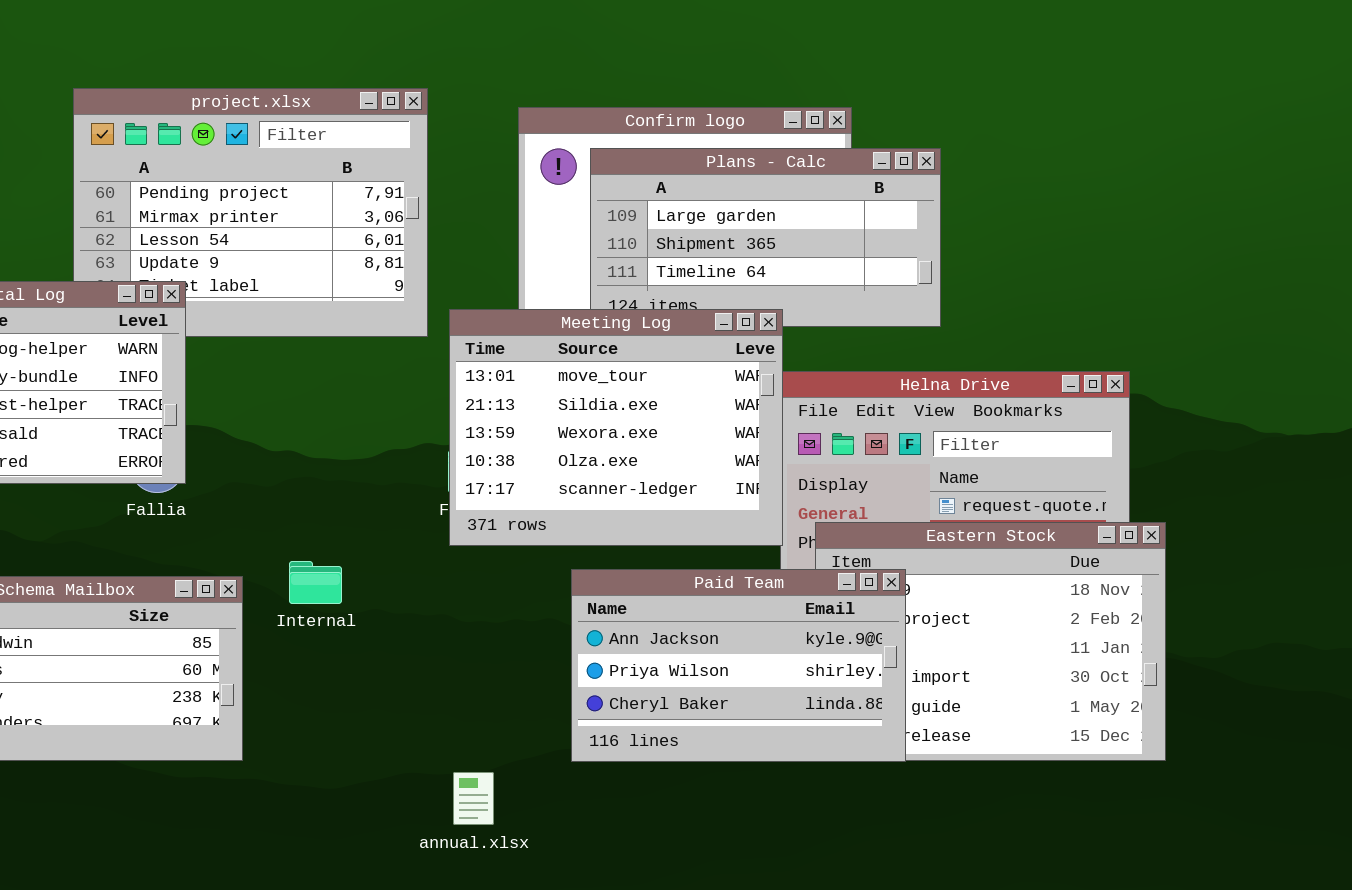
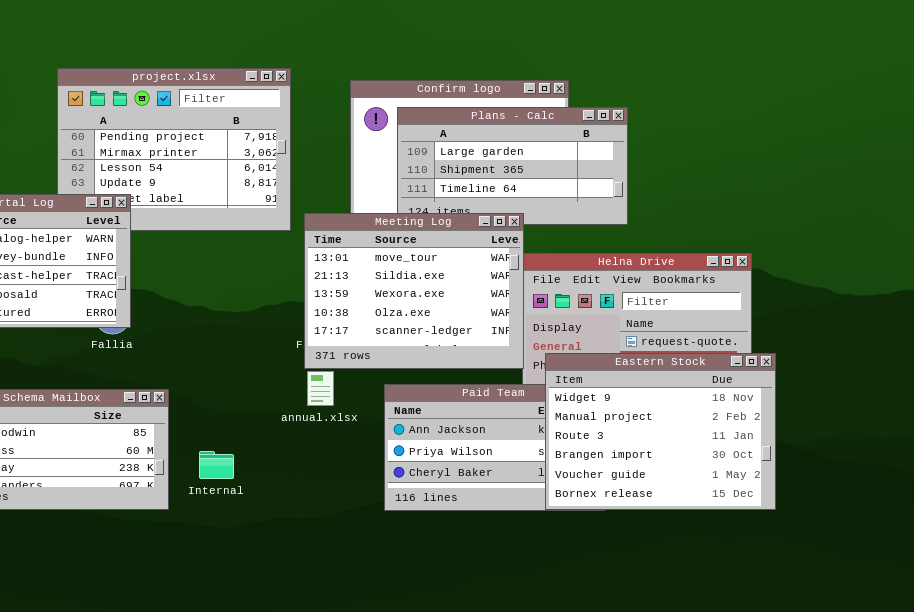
Eastern Stock: [815,522,1166,761] -> [545,353,776,510], raised
Internal: [289,561,342,604] -> [199,451,234,479], moved
annual.xlsx: [453,772,494,825] -> [307,371,334,406], moved

